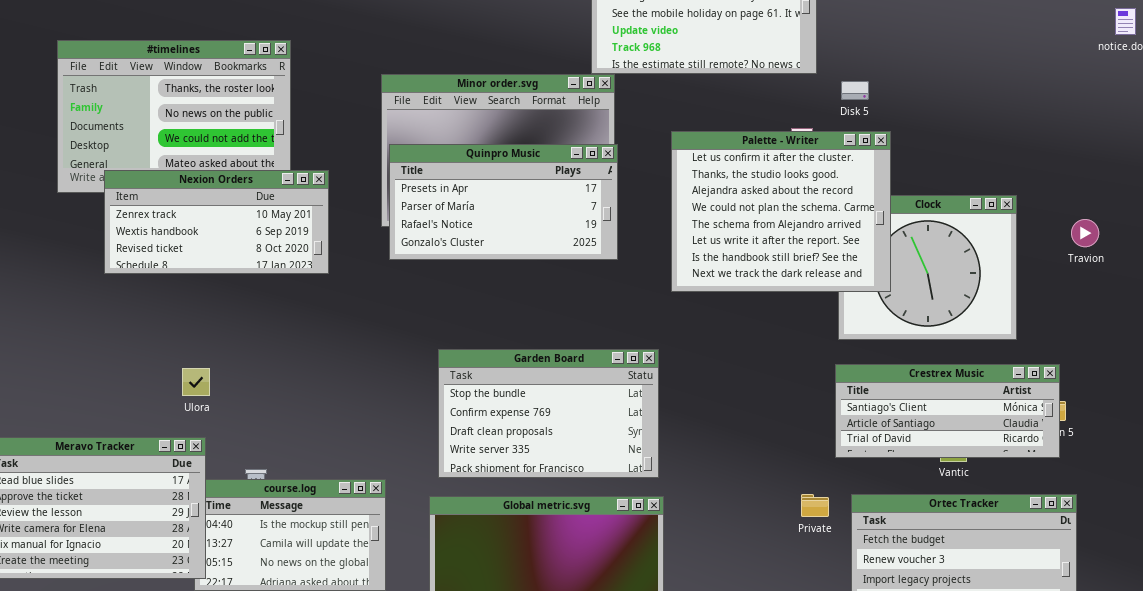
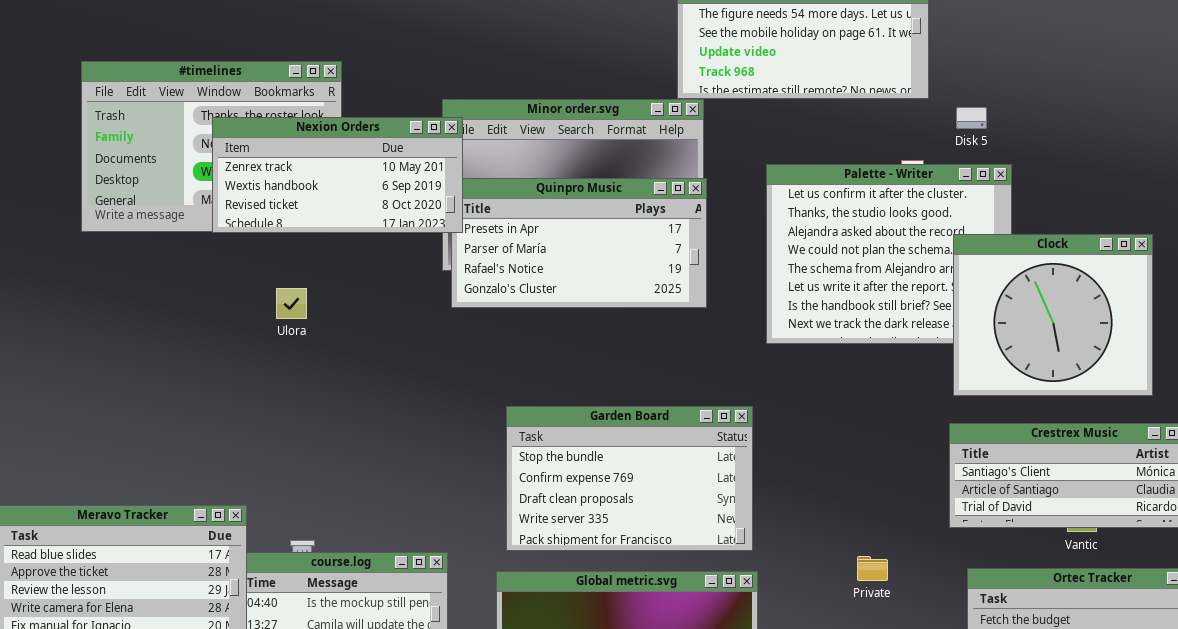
Nexion Orders: [104,170,329,274] -> [212,117,463,233], moved
Clock: [838,195,1017,340] -> [953,234,1153,396], raised
Ulora: [182,368,210,396] -> [276,288,307,319], moved
Private: [801,494,829,517] -> [857,556,888,581], moved

